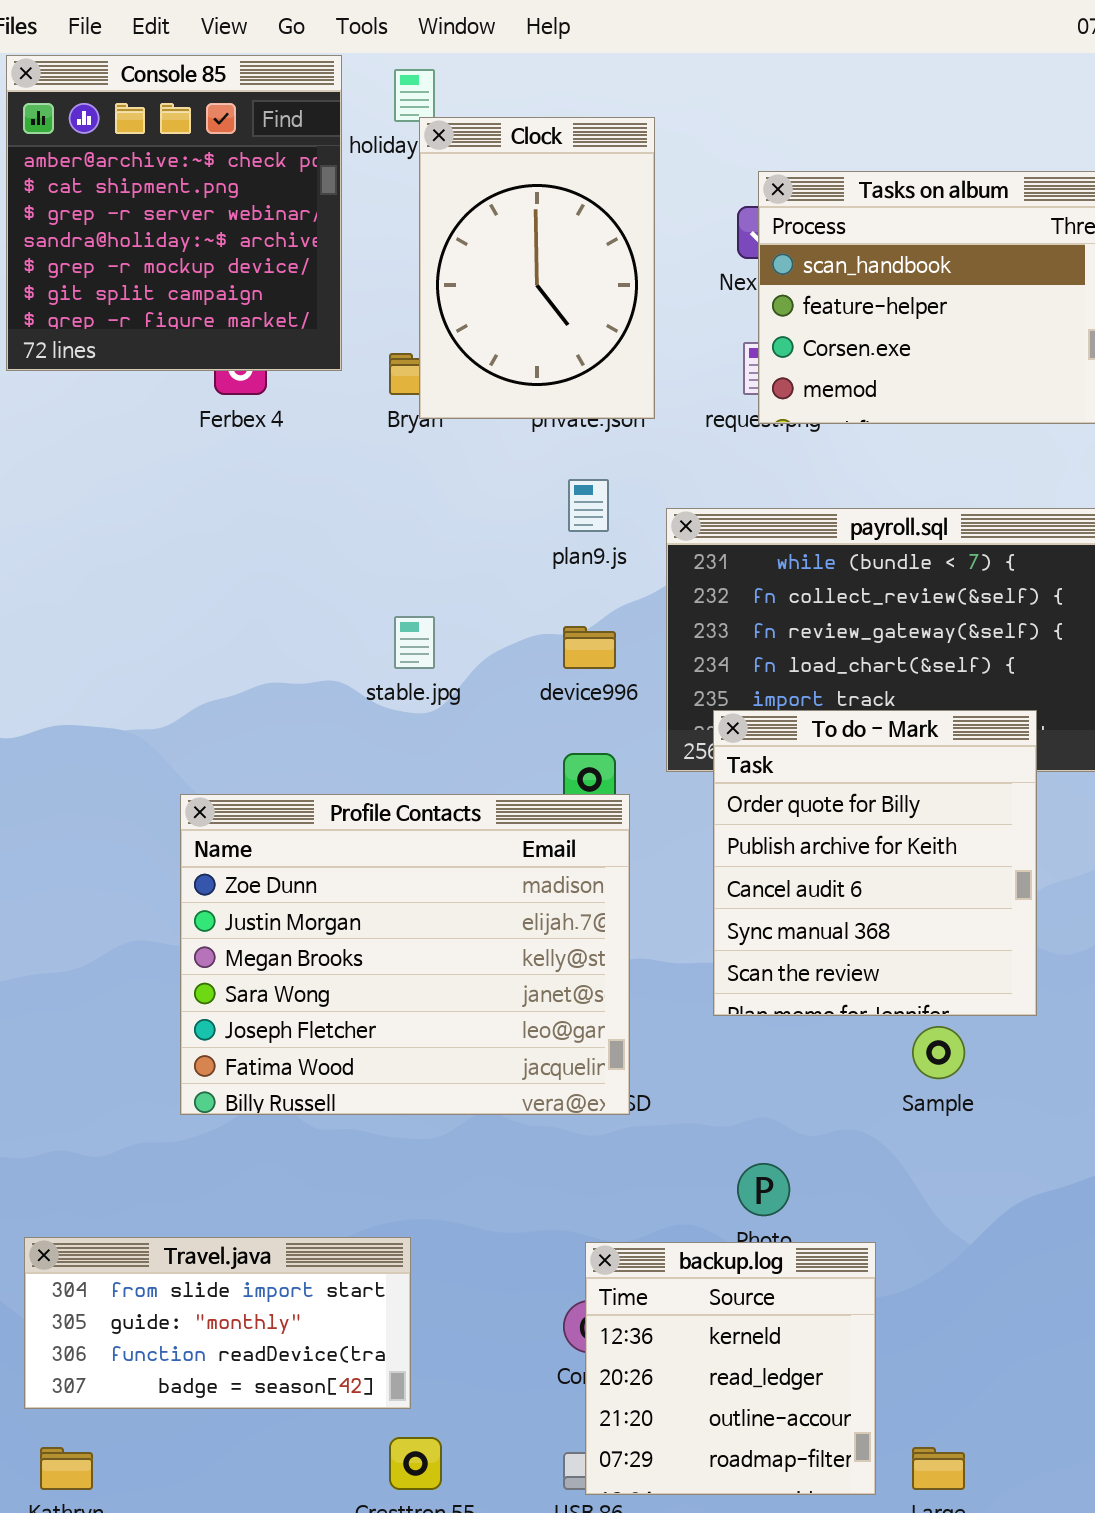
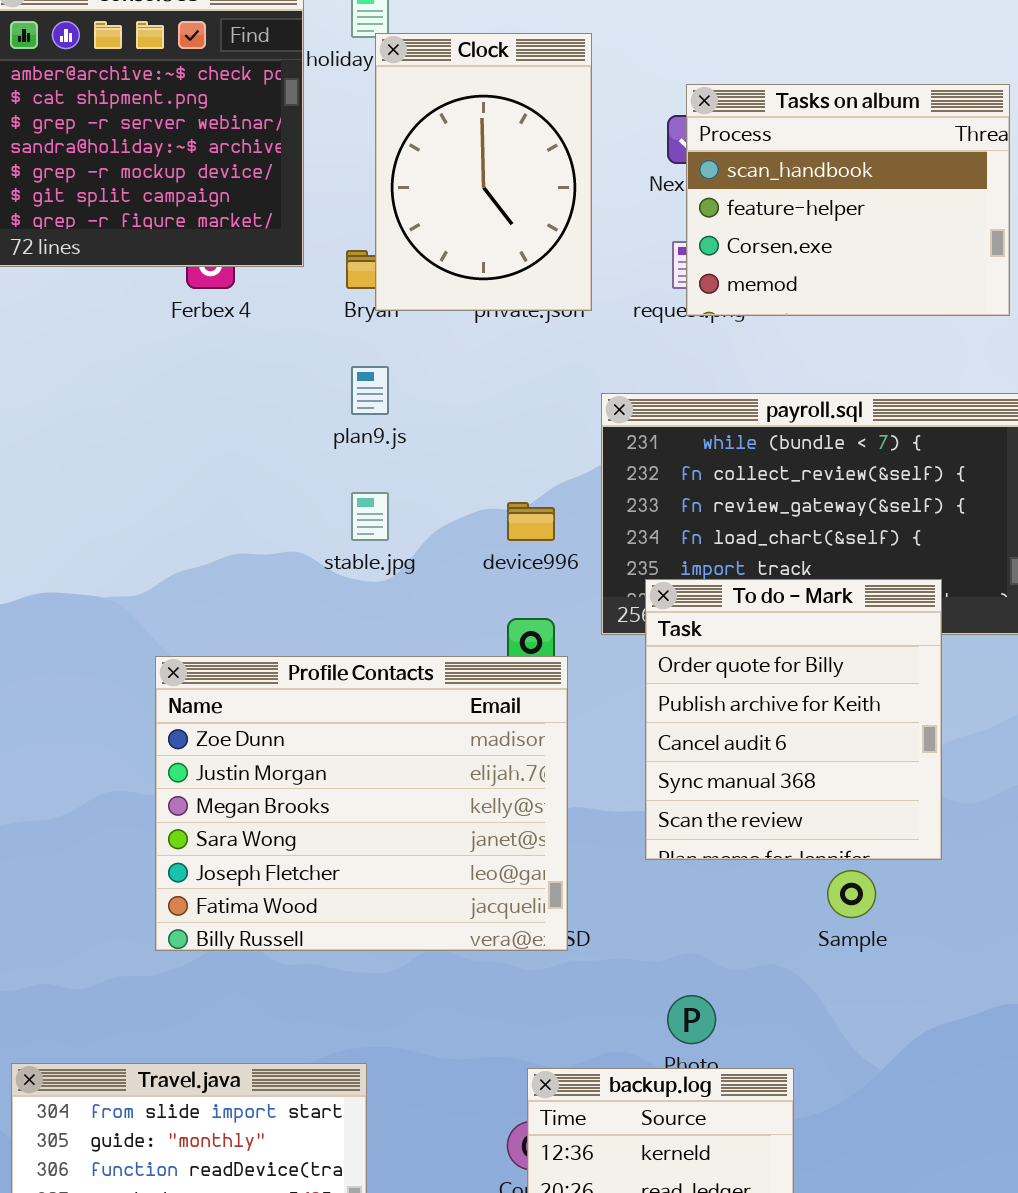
plan9.js: [568,479,609,532] -> [351,366,389,415], moved

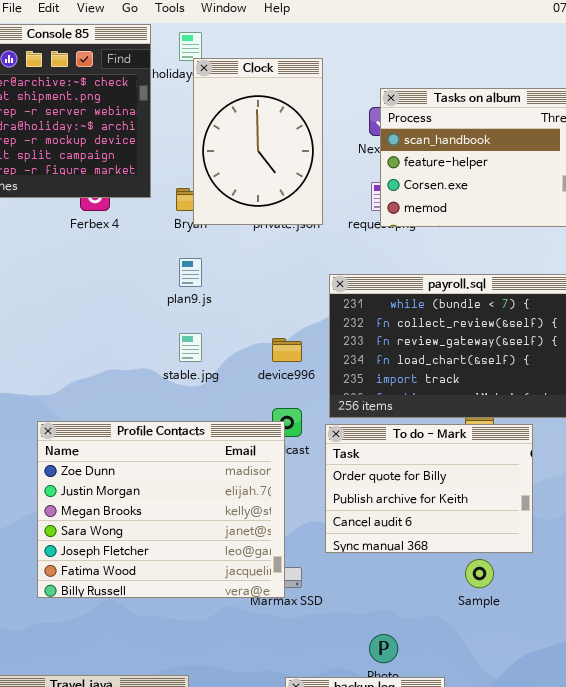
To do - Mark: [645,579,942,860] -> [325,424,533,553], resized
Profile Contacts: [155,656,568,951] -> [37,421,285,598], moved

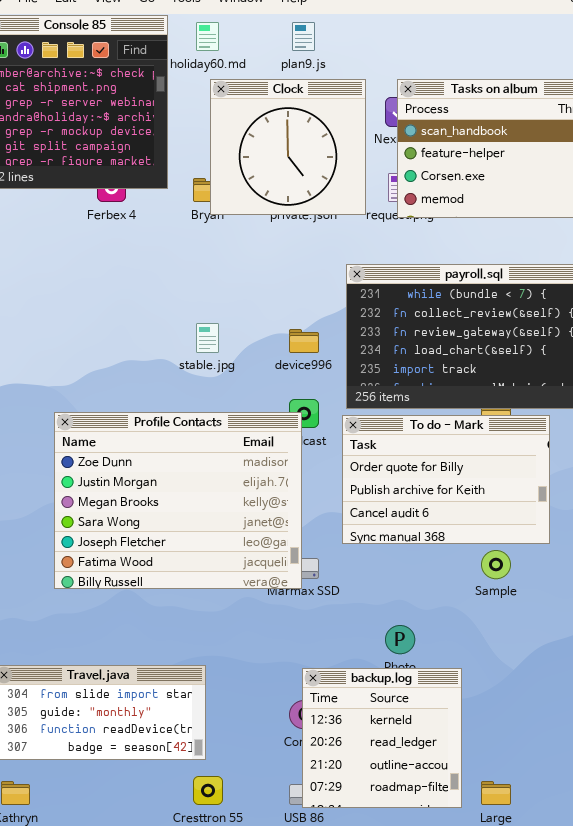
Clock: [193,58,323,225] -> [210,79,366,215], resized
plan9.js: [179,258,202,287] -> [292,22,315,51], moved

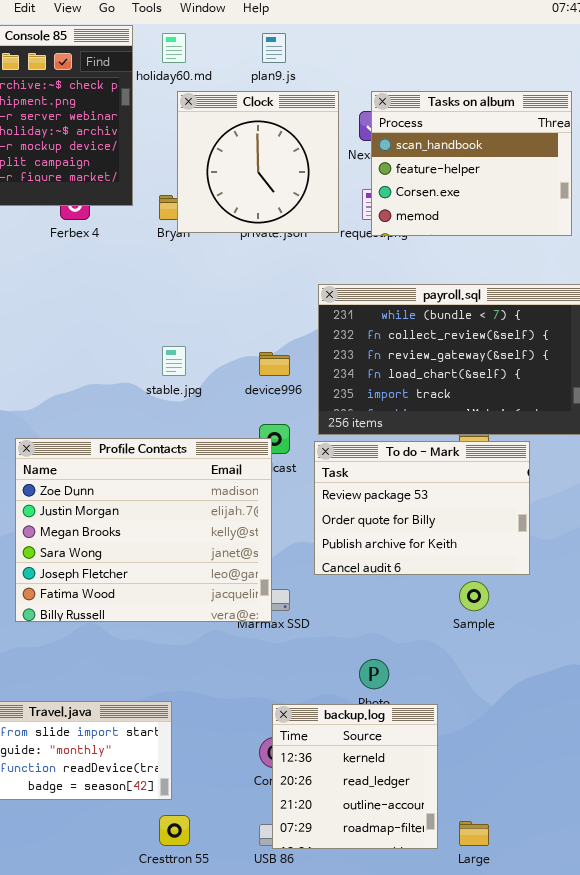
To do - Mark: [342,415,550,544] -> [314,441,530,575], scrolled up 1 row

